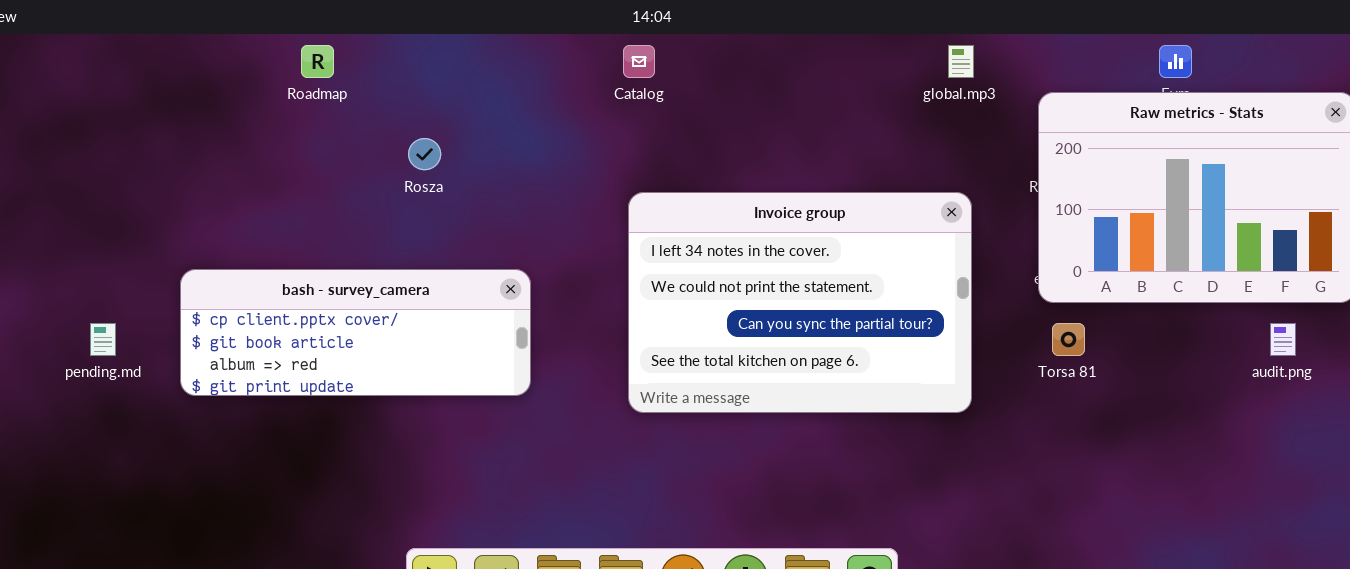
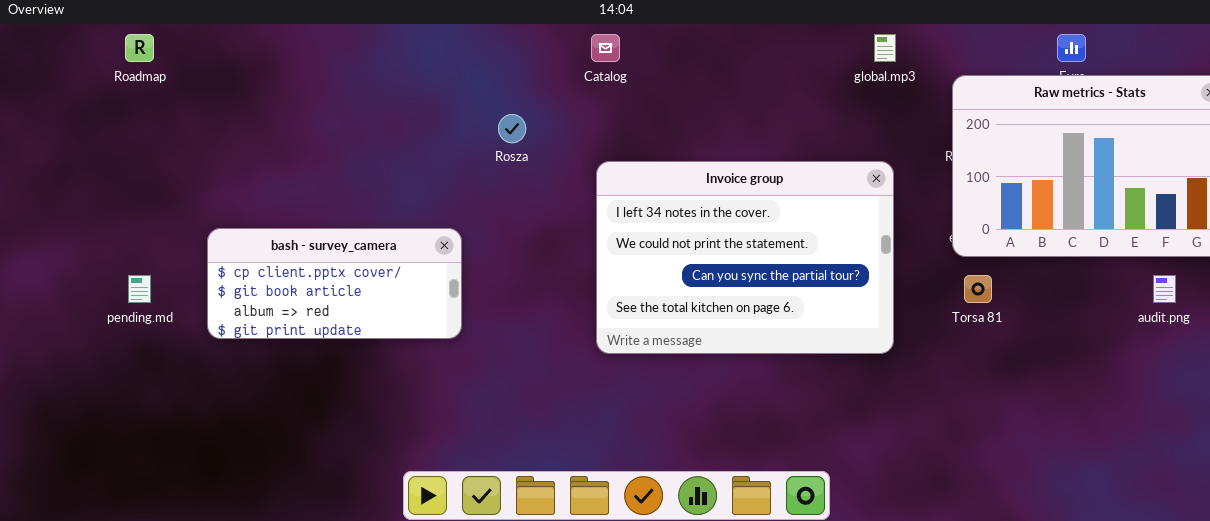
Roadmap: [301,45,334,78] -> [125,34,154,62], moved
Rosza: [408,138,441,170] -> [498,114,526,143], moved
bash - survey_camera: [180,269,531,396] -> [207,228,462,339], resized

